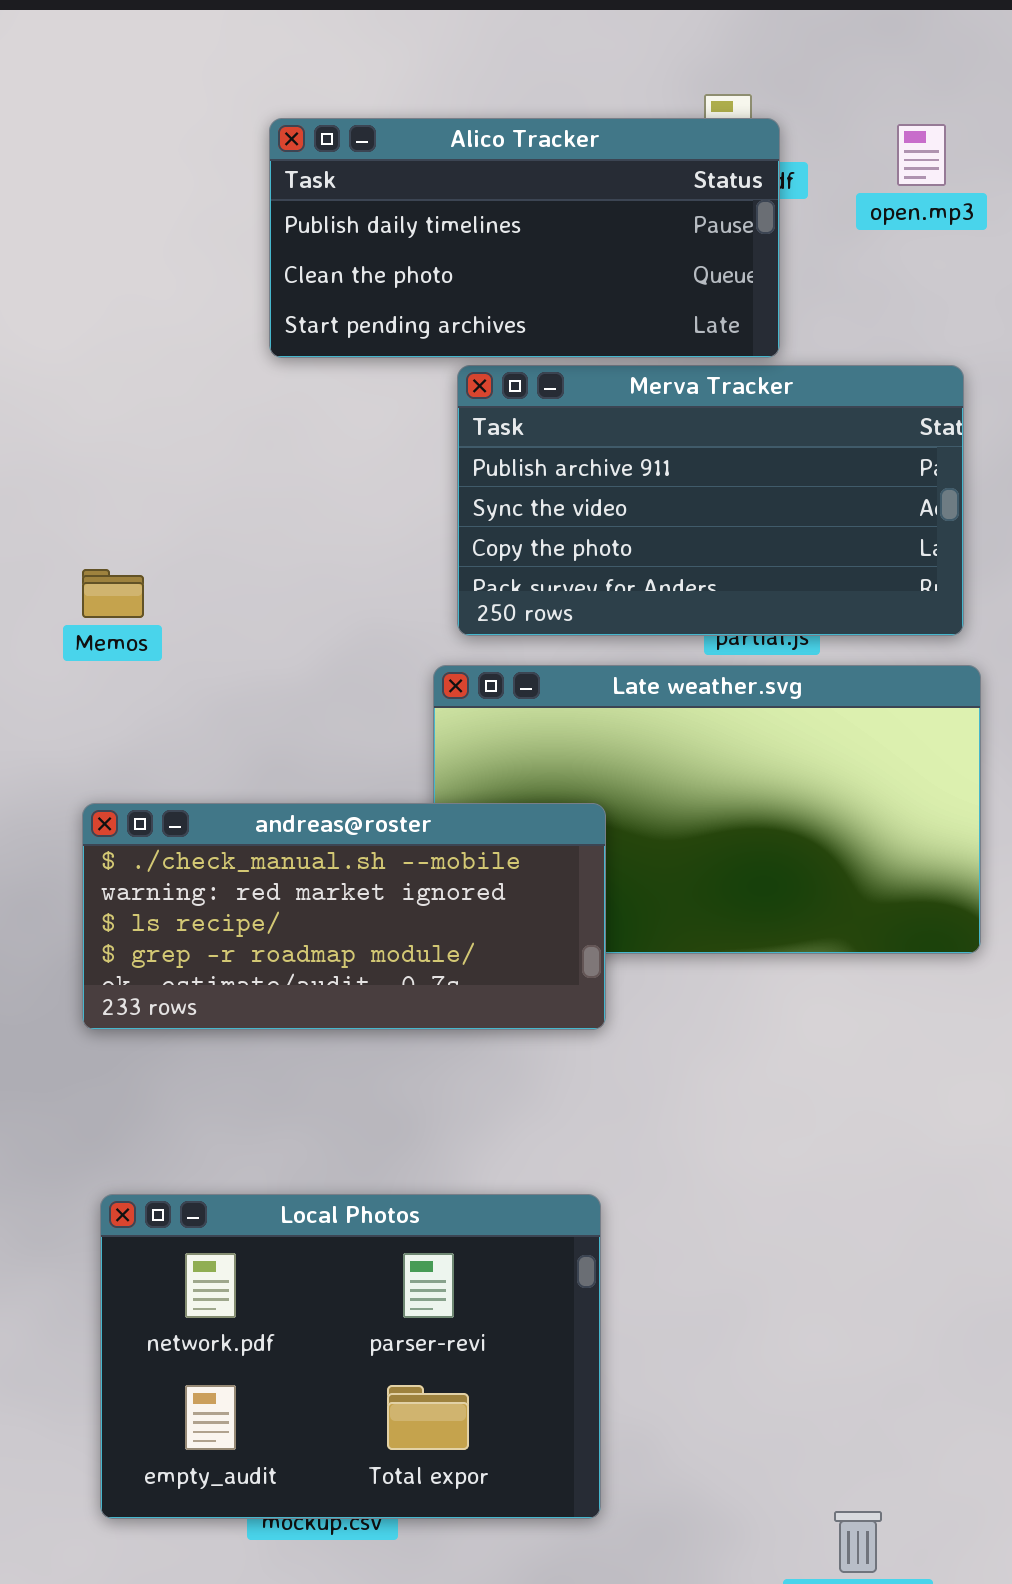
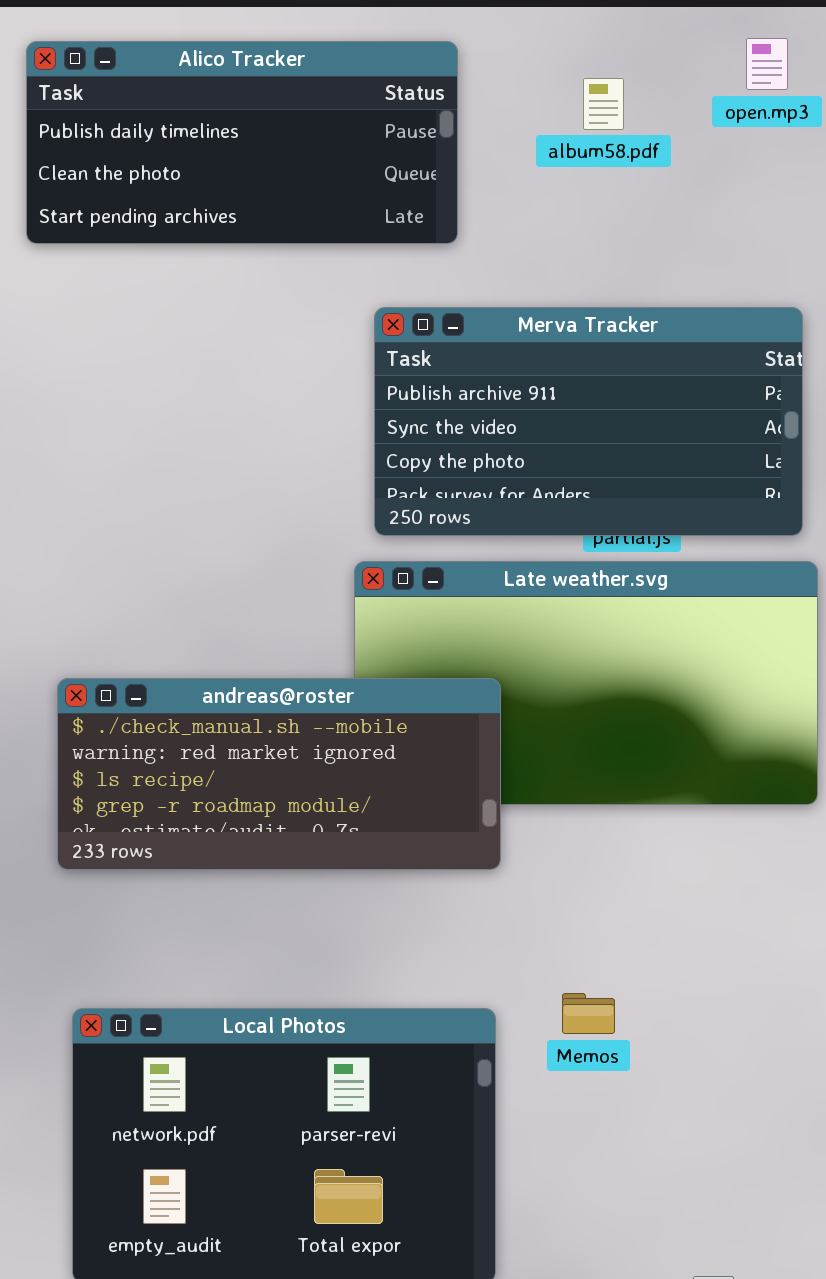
Alico Tracker: [269,118,780,358] -> [26,41,458,244], moved
open.mp3: [897,124,946,186] -> [746,38,788,90], moved
Memos: [82,569,144,618] -> [562,993,615,1034], moved

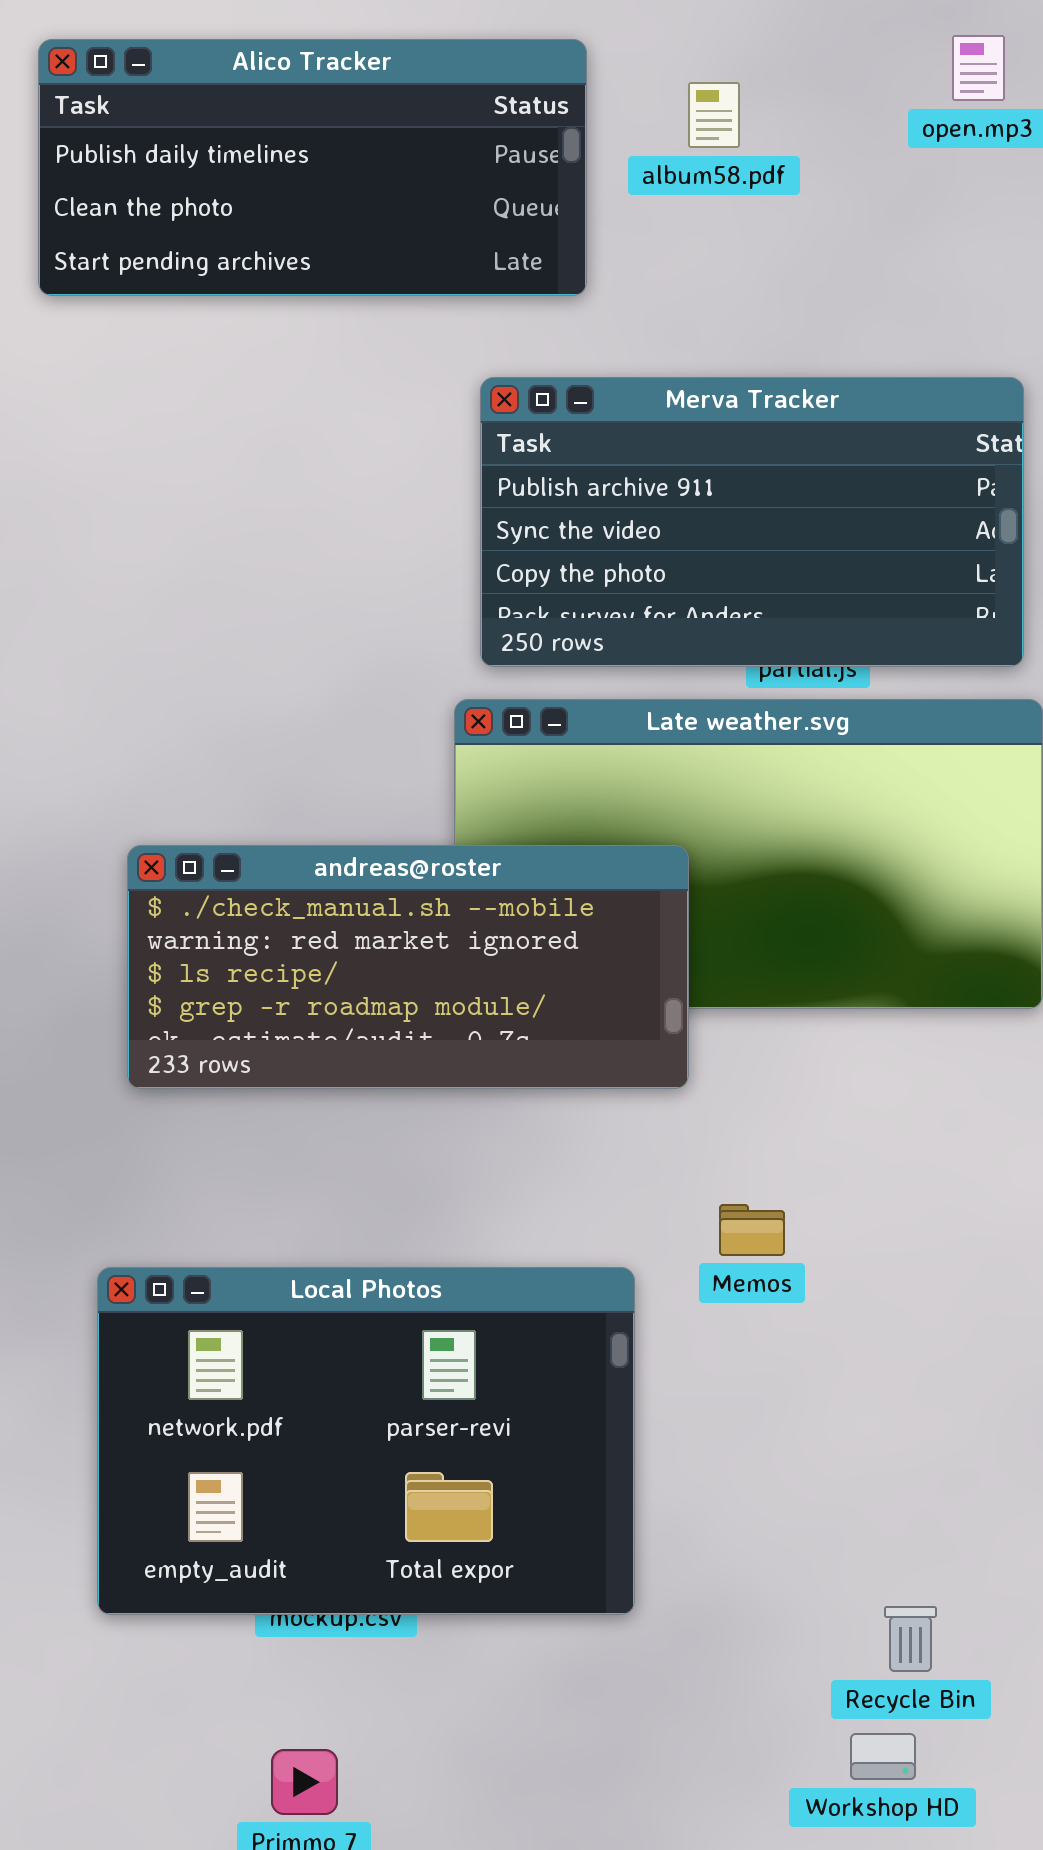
album58.pdf: [583,78,624,130] -> [688,82,740,148], moved
andreas@roster: [57,678,501,870] -> [127,845,689,1089], moved
Memos: [562,993,615,1034] -> [719,1204,785,1256], moved

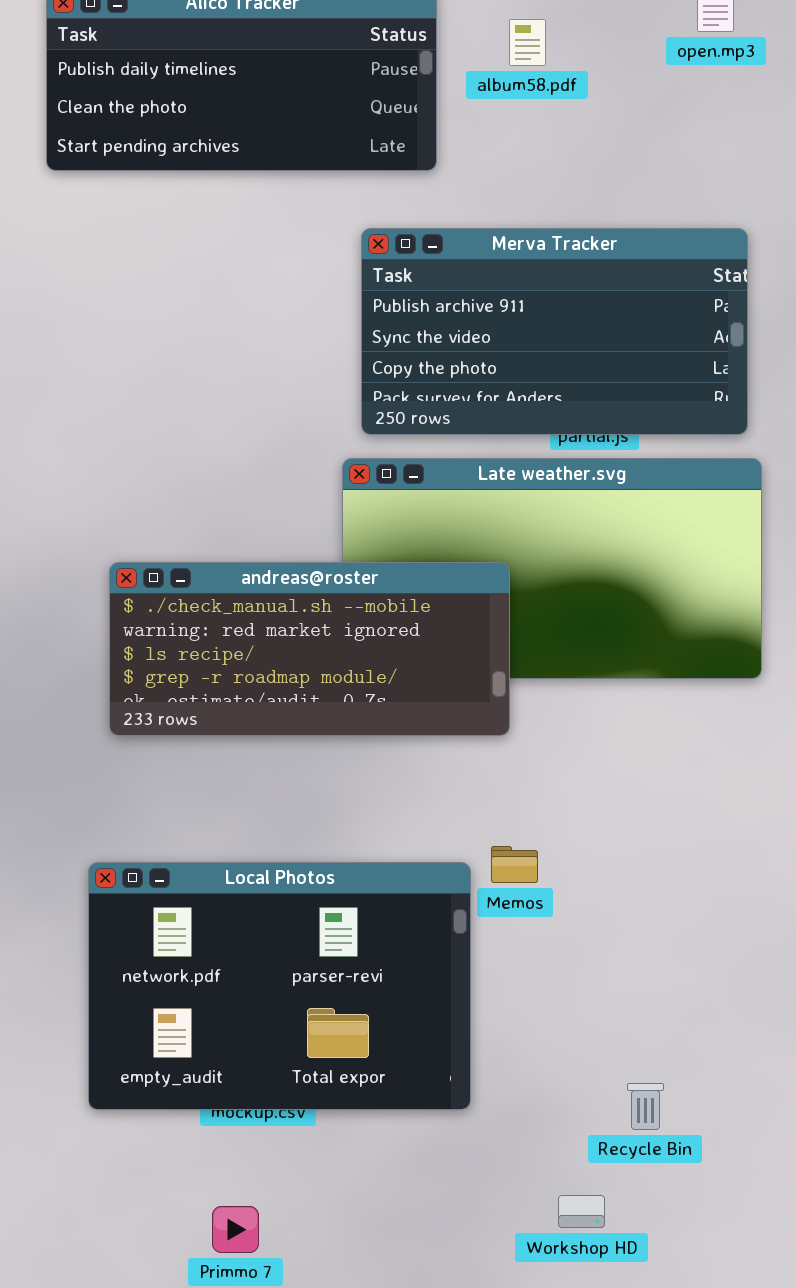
Memos: [719,1204,785,1256] -> [491,846,538,883], moved
Recycle Bin: [884,1606,937,1672] -> [627,1083,664,1130], moved
Workshop HD: [850,1733,916,1780] -> [558,1195,605,1228], moved

